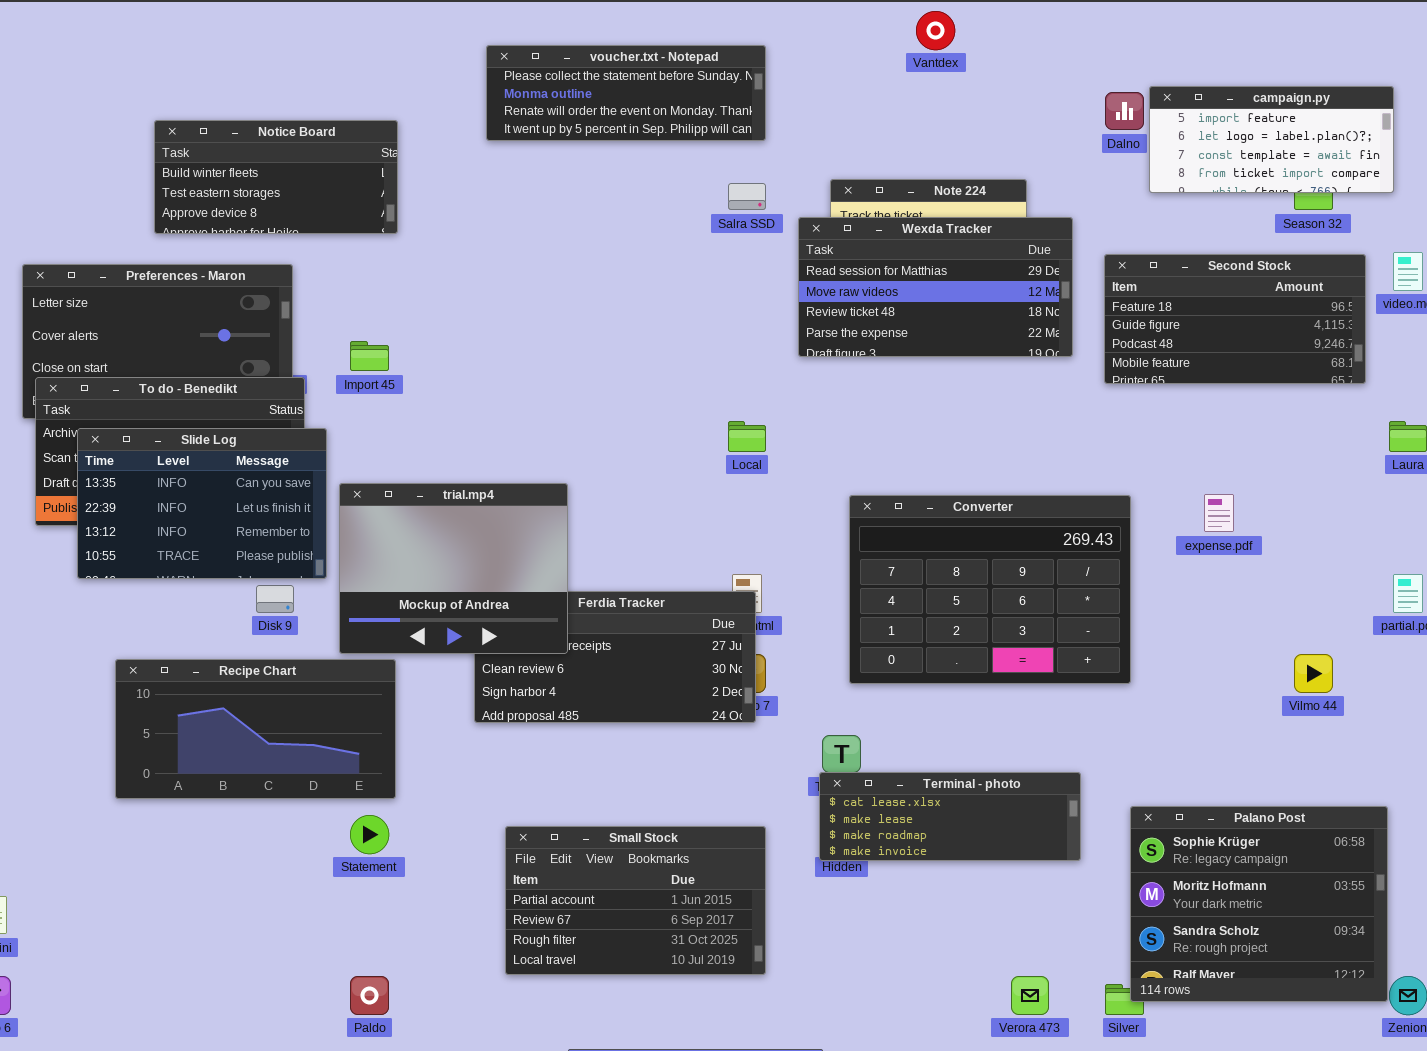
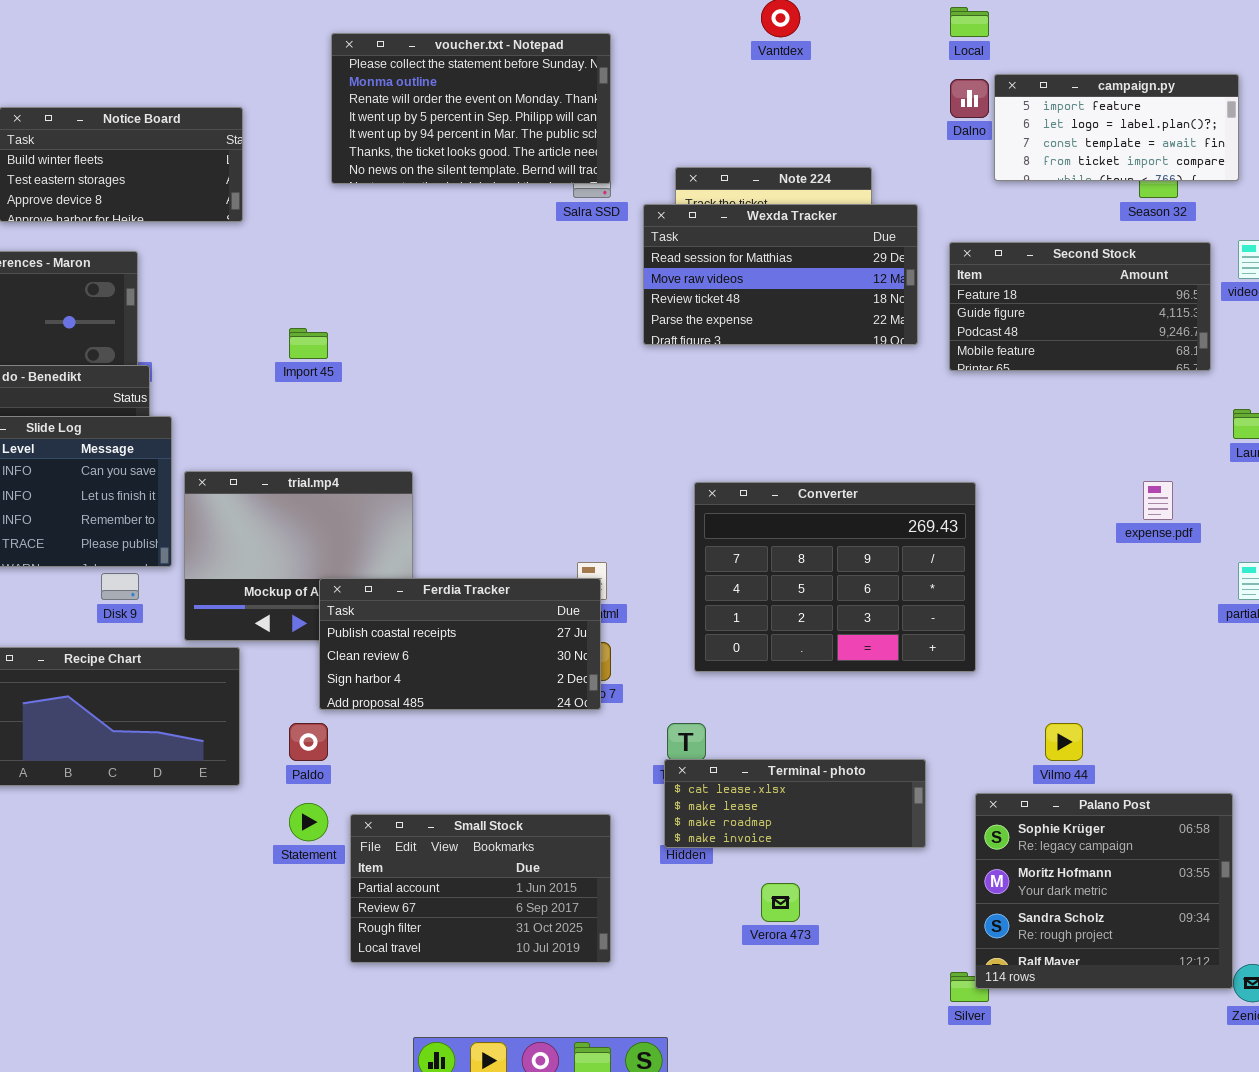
voucher.txt - Notepad: [486,45,766,141] -> [331,33,611,184], resized
Import 45: [350,341,389,371] -> [289,328,328,359], moved
Local: [728,421,766,452] -> [950,7,989,37], moved
expense.pdf: [1204,494,1234,532] -> [1143,481,1173,520], moved
Ferdia Tracker: [474,591,756,723] -> [319,578,601,710], raised
Vilmo 44: [1294,654,1333,693] -> [1045,723,1083,761], moved
Statement: [350,815,389,854] -> [289,803,328,841], moved
Paldo: [350,976,389,1015] -> [289,723,328,761], moved
Verora 473: [1011,976,1049,1015] -> [761,883,800,922], moved

